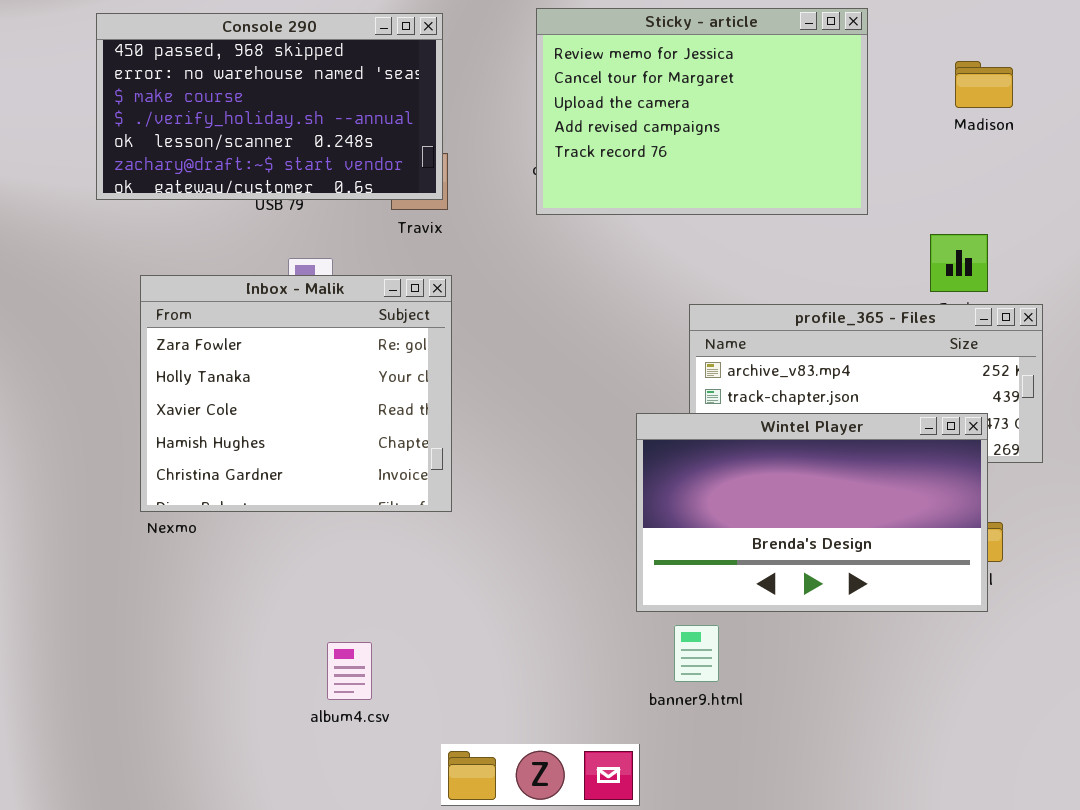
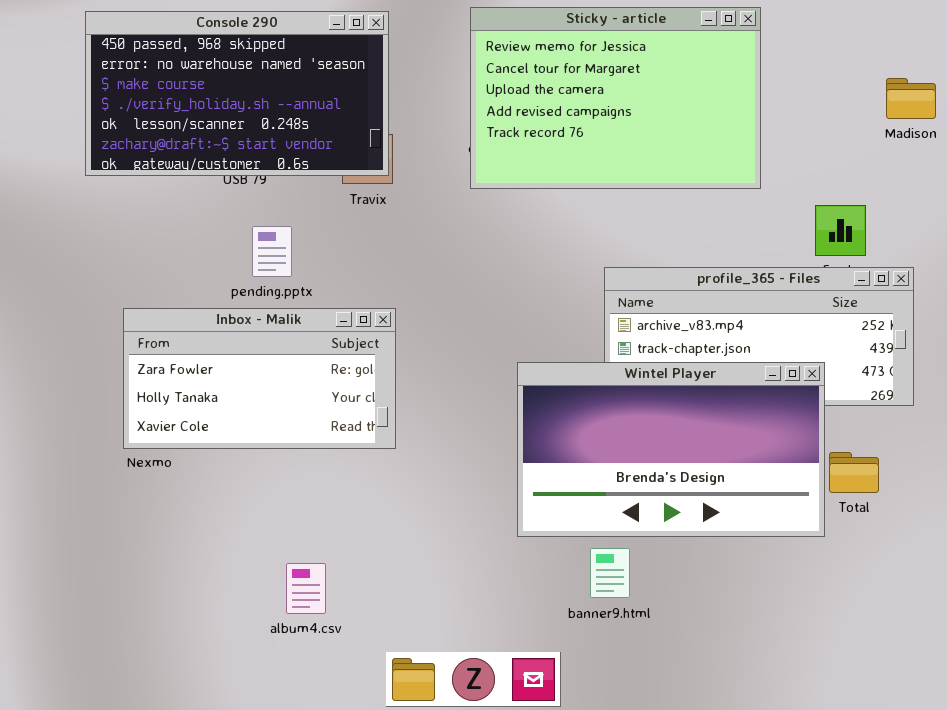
Madison: [955,61,1013,108] -> [886,78,936,119], moved
Inbox - Malik: [140,275,452,512] -> [123,308,396,449], resized
Wintel Player: [636,413,988,612] -> [517,362,825,537], moved

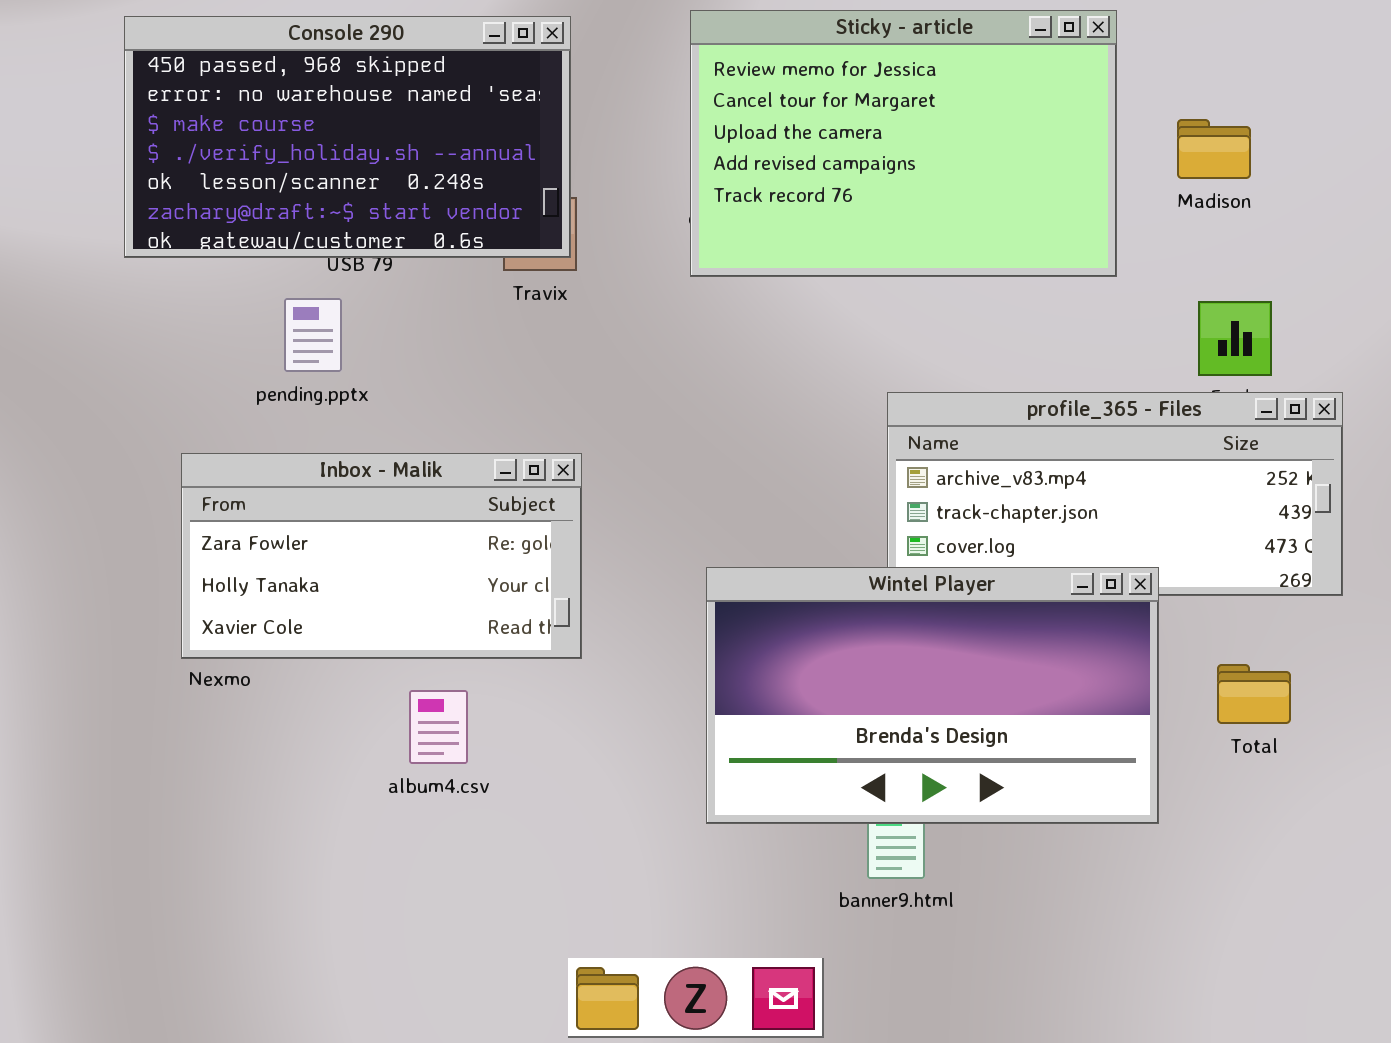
Madison: [886,78,936,119] -> [1177,119,1251,179], moved
pending.pptx: [252,226,292,277] -> [284,298,342,372], moved
Wintel Player: [517,362,825,537] -> [706,567,1159,824], moved
album4.csv: [286,563,326,614] -> [409,690,468,764], moved

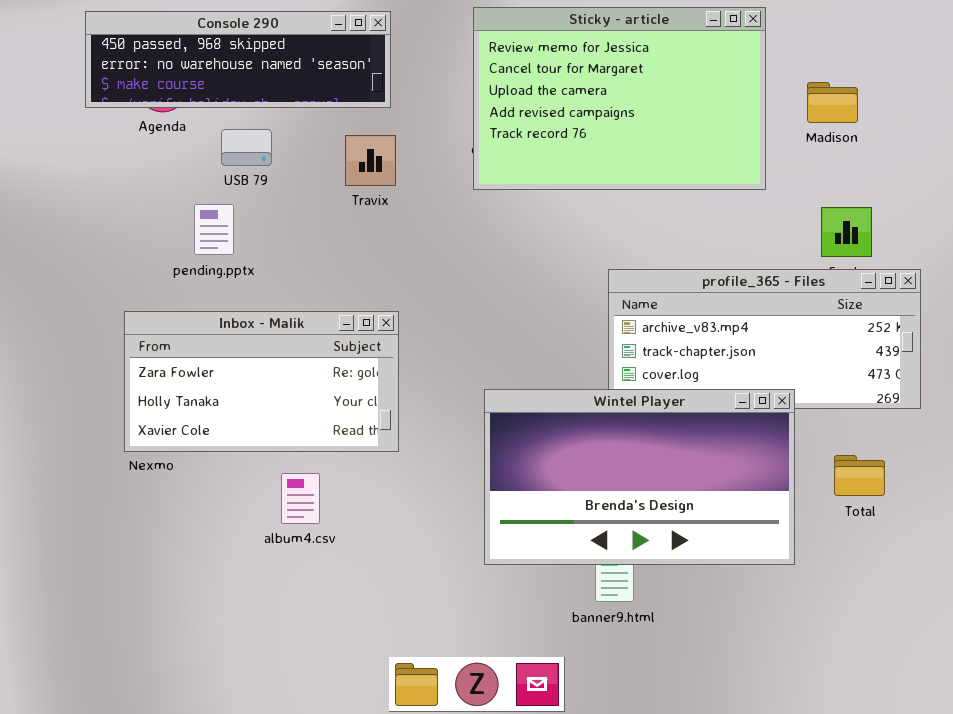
Console 290: [124,16,571,258] -> [85,11,391,108], resized

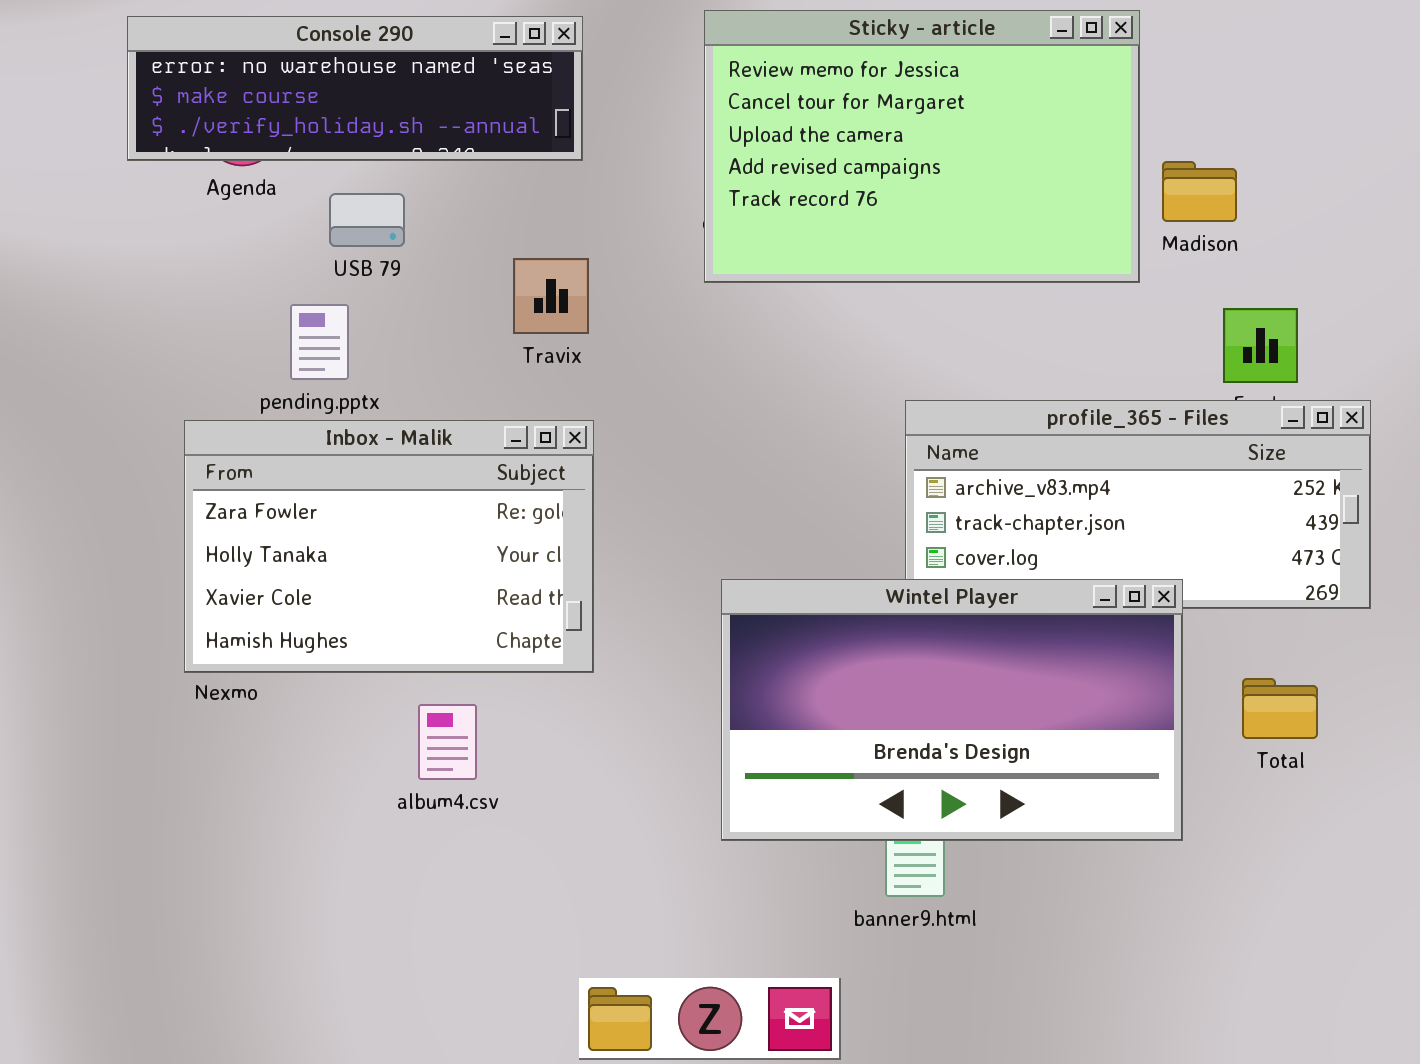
Console 290: [85,11,391,108] -> [127,16,583,161], scrolled down 1 row
Madison: [807,82,858,123] -> [1162,161,1237,222], moved
Travix: [345,135,396,186] -> [513,258,589,334], moved
Inbox - Malik: [124,311,399,452] -> [184,420,594,673], resized

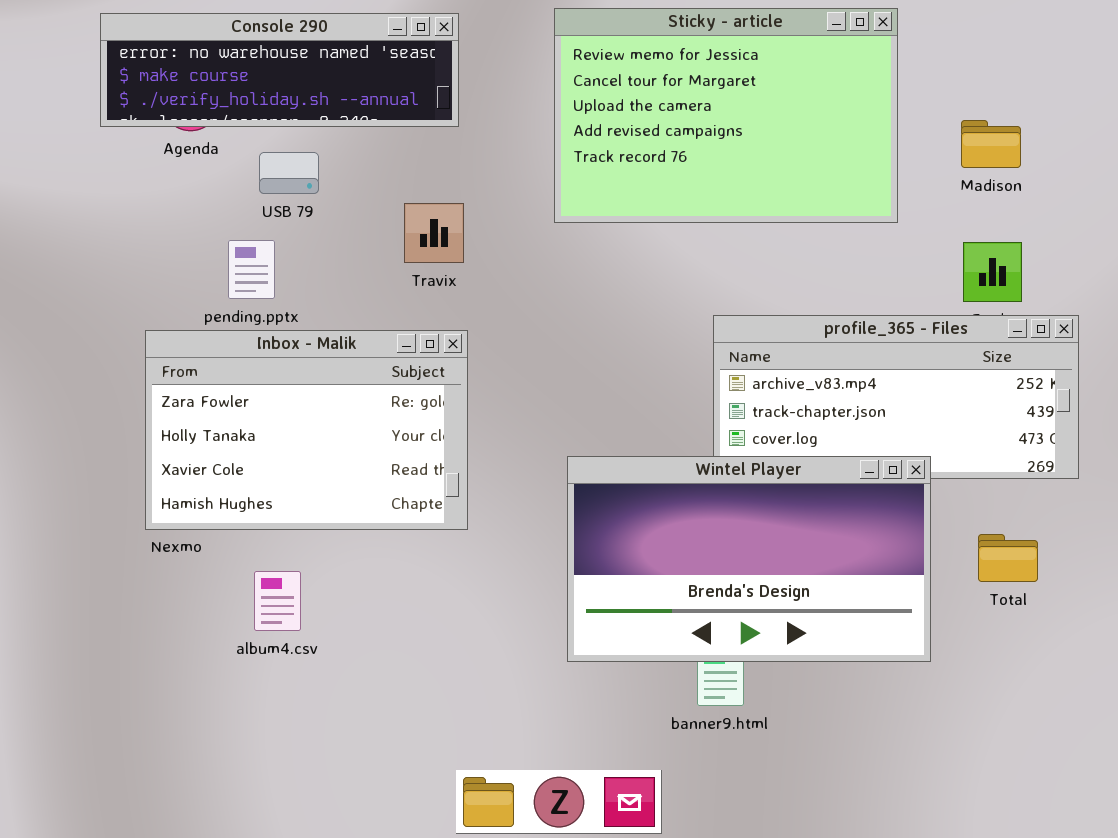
Madison: [1162,161,1237,222] -> [961,120,1021,168], moved
album4.csv: [418,704,477,780] -> [254,571,301,631], moved

